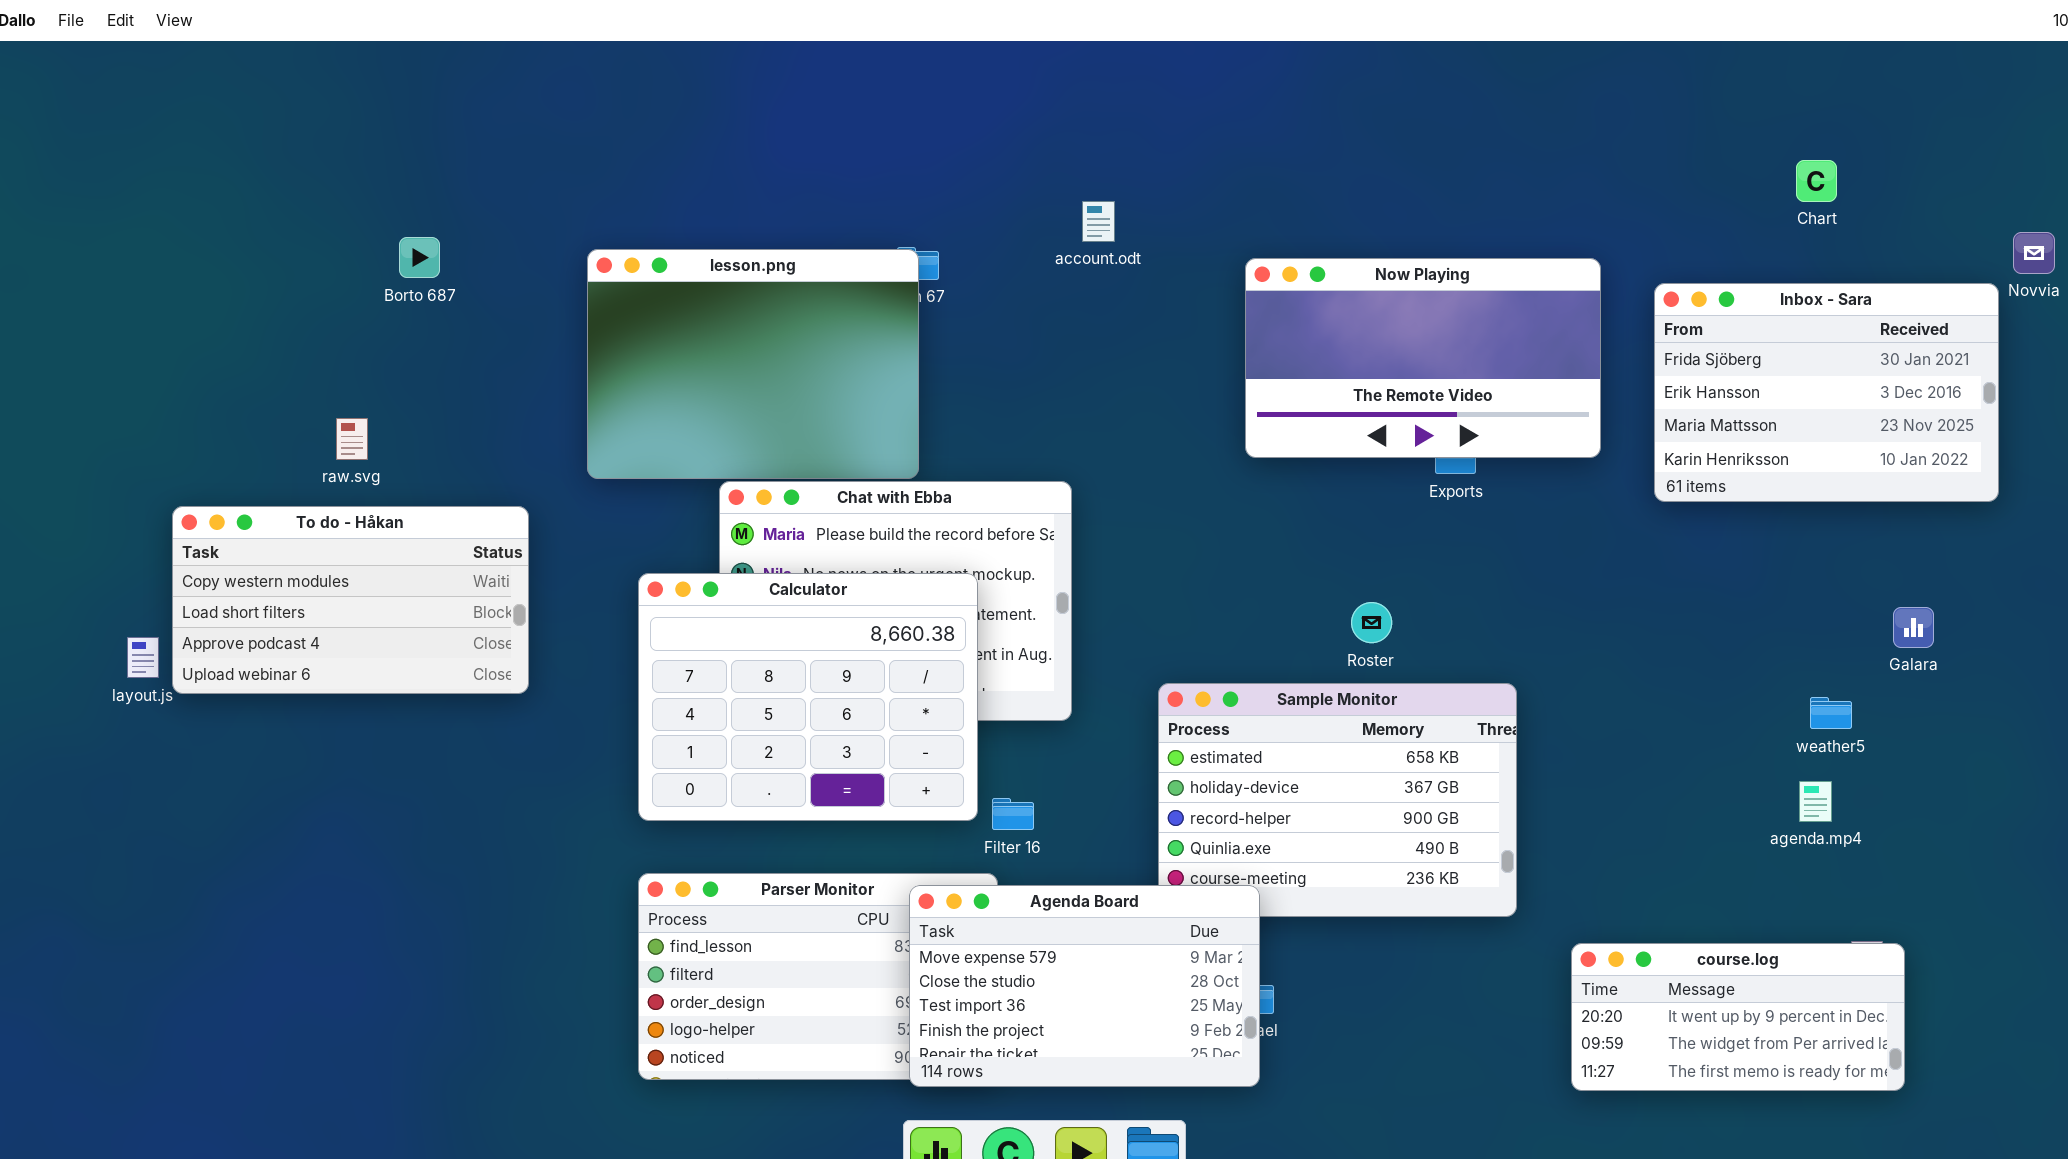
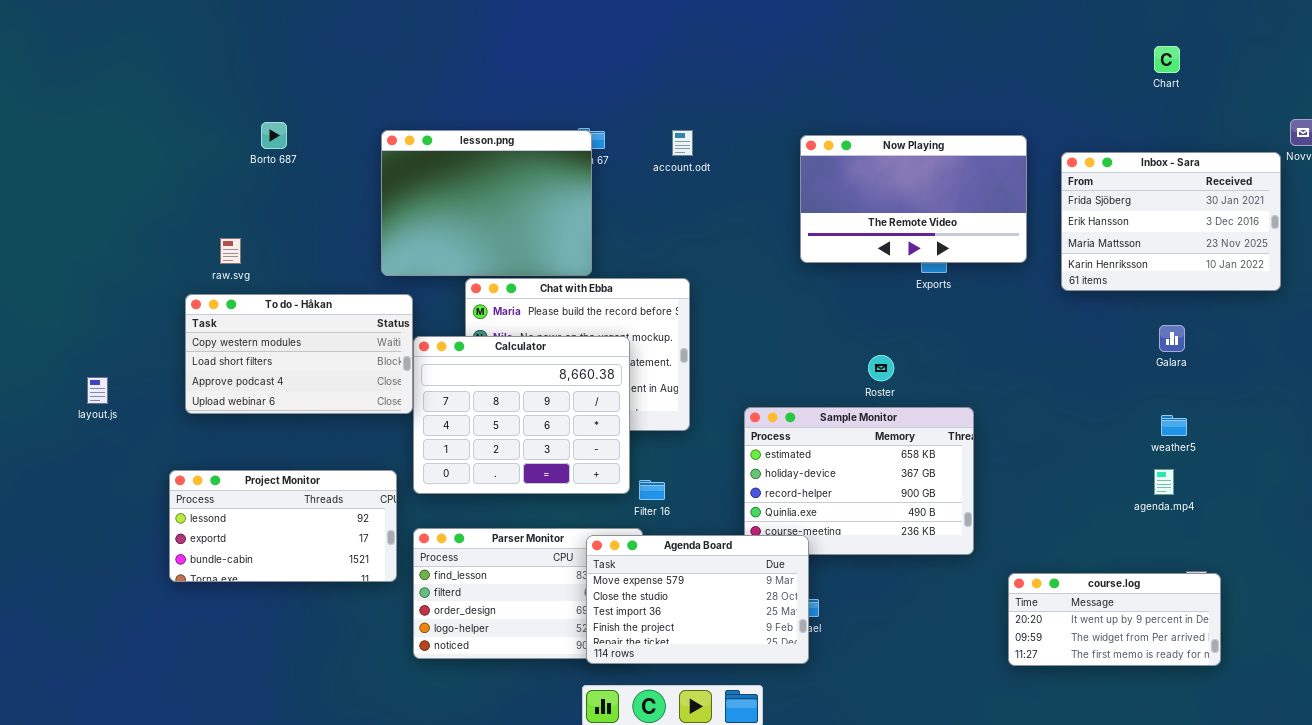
Chart: [1796,160,1837,202] -> [1154,46,1180,73], moved
account.odt: [1082,201,1115,242] -> [672,130,693,156], moved
To do - Håkan: [172,506,529,694] -> [185,294,413,414], moved
Galara: [1893,607,1934,648] -> [1159,325,1185,352], moved
Project Monitor: none -> [169,470,397,582], opened

